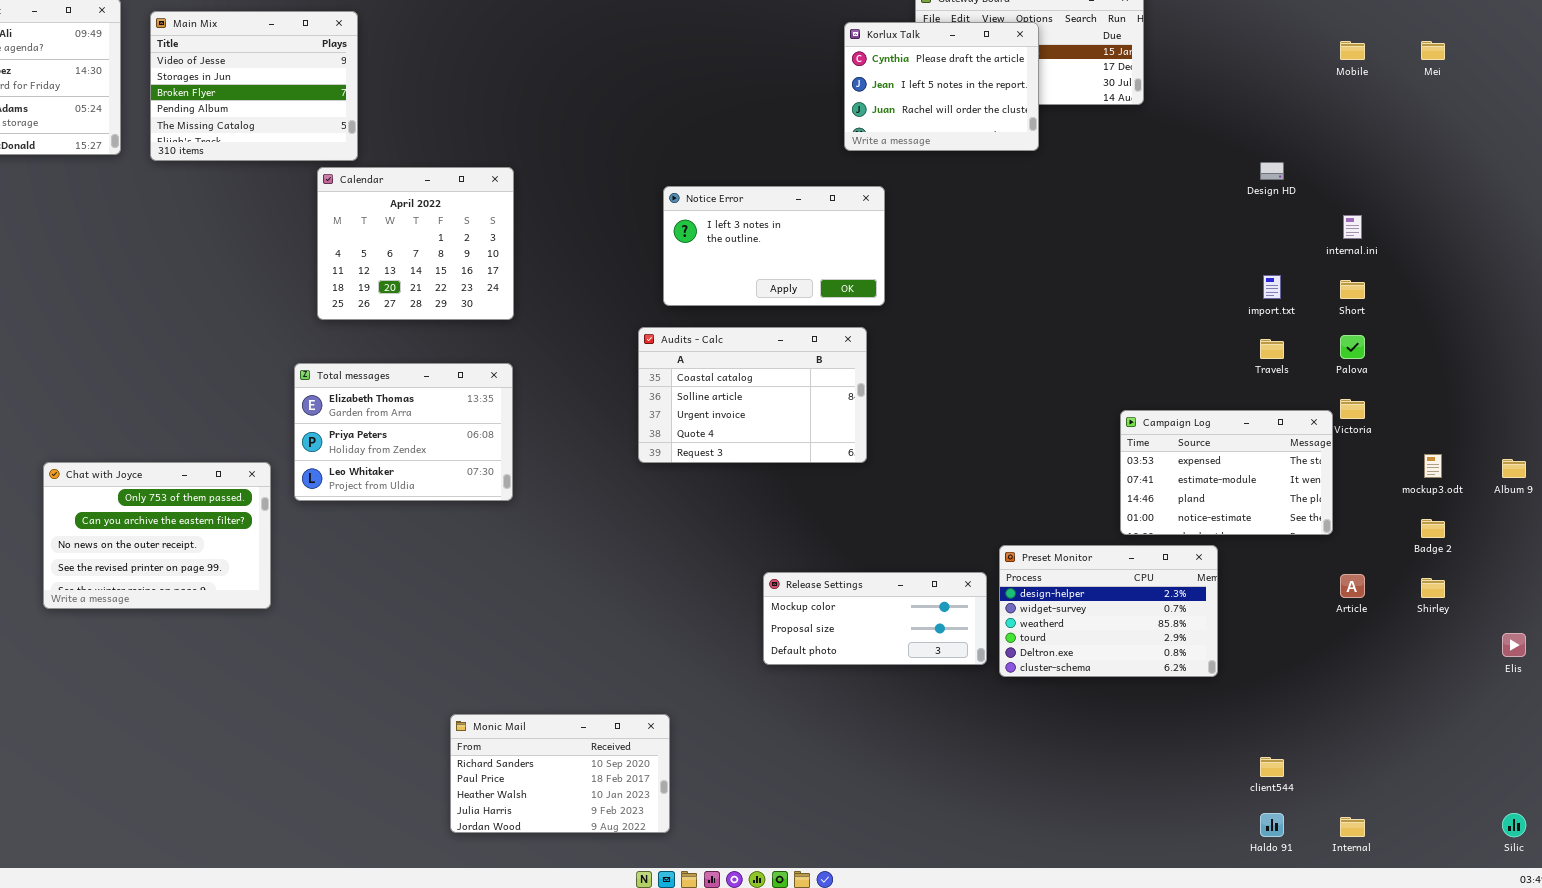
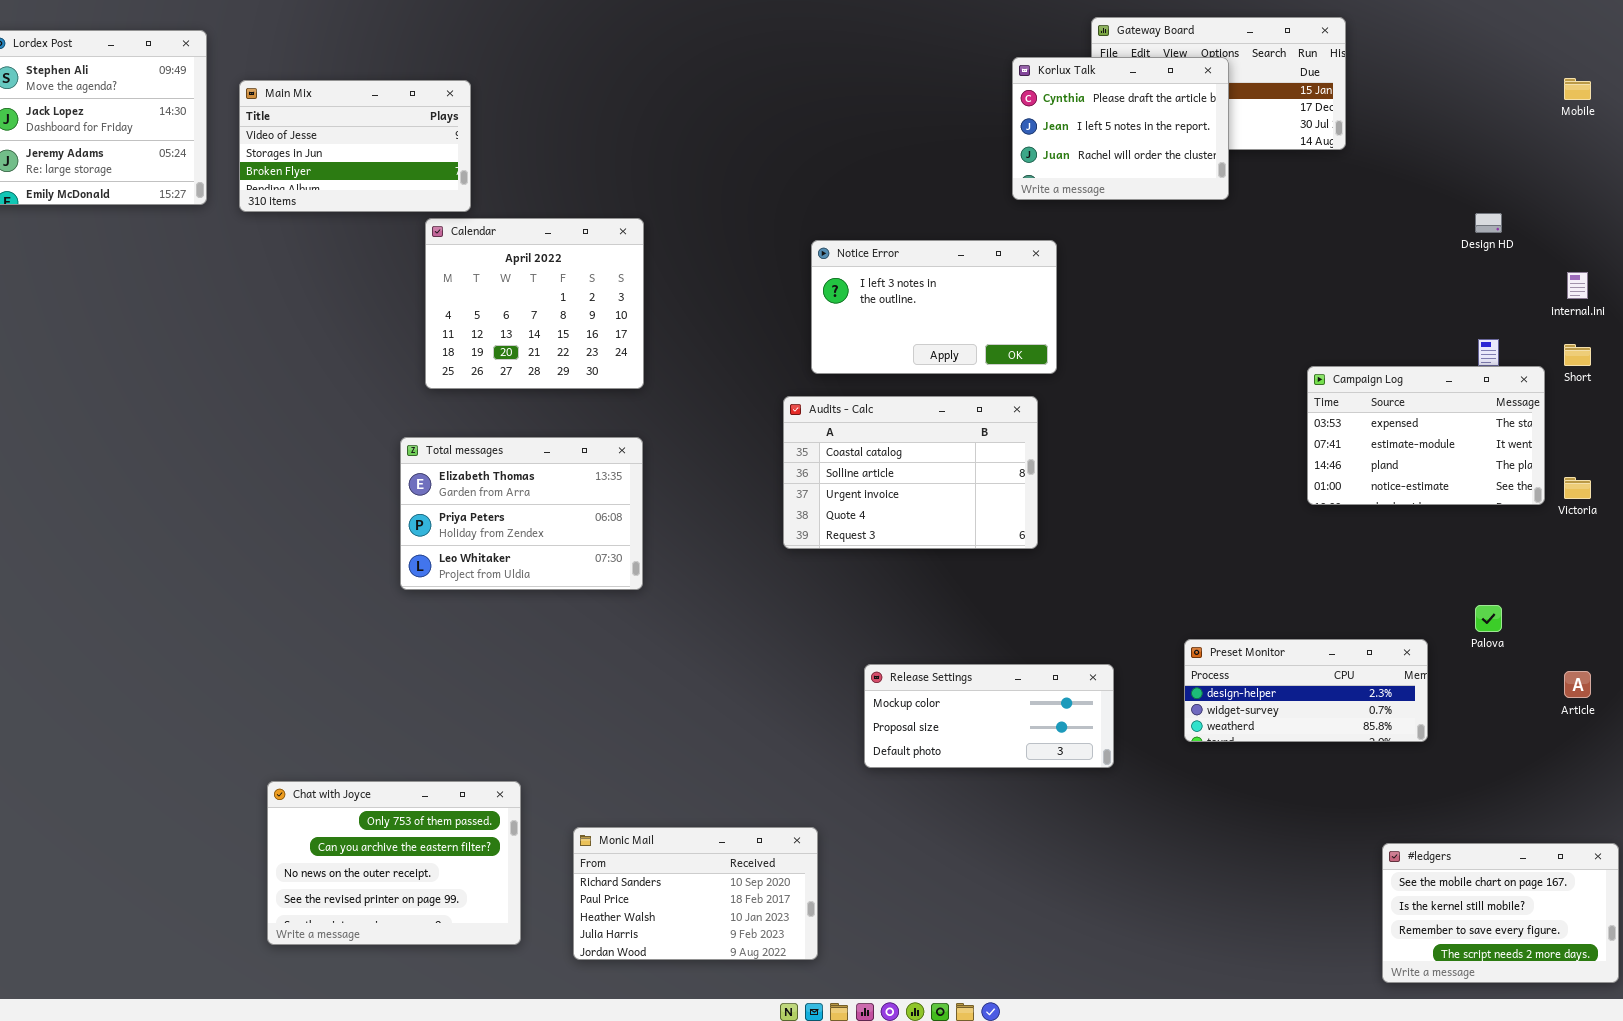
Main Mix: [150,11,358,161] -> [239,80,471,212], resized
Palova: [1340,335,1365,359] -> [1475,605,1502,632], moved
Campaign Log: [1120,410,1333,535] -> [1307,366,1545,505], moved
Chat with Joyce: [43,462,271,609] -> [267,781,521,945], moved
Preset Monitor: [999,545,1218,677] -> [1184,639,1428,742], resized
Release Settings: [763,572,987,665] -> [864,664,1114,768], moved
#ledgers: none -> [1382,843,1619,983], opened

